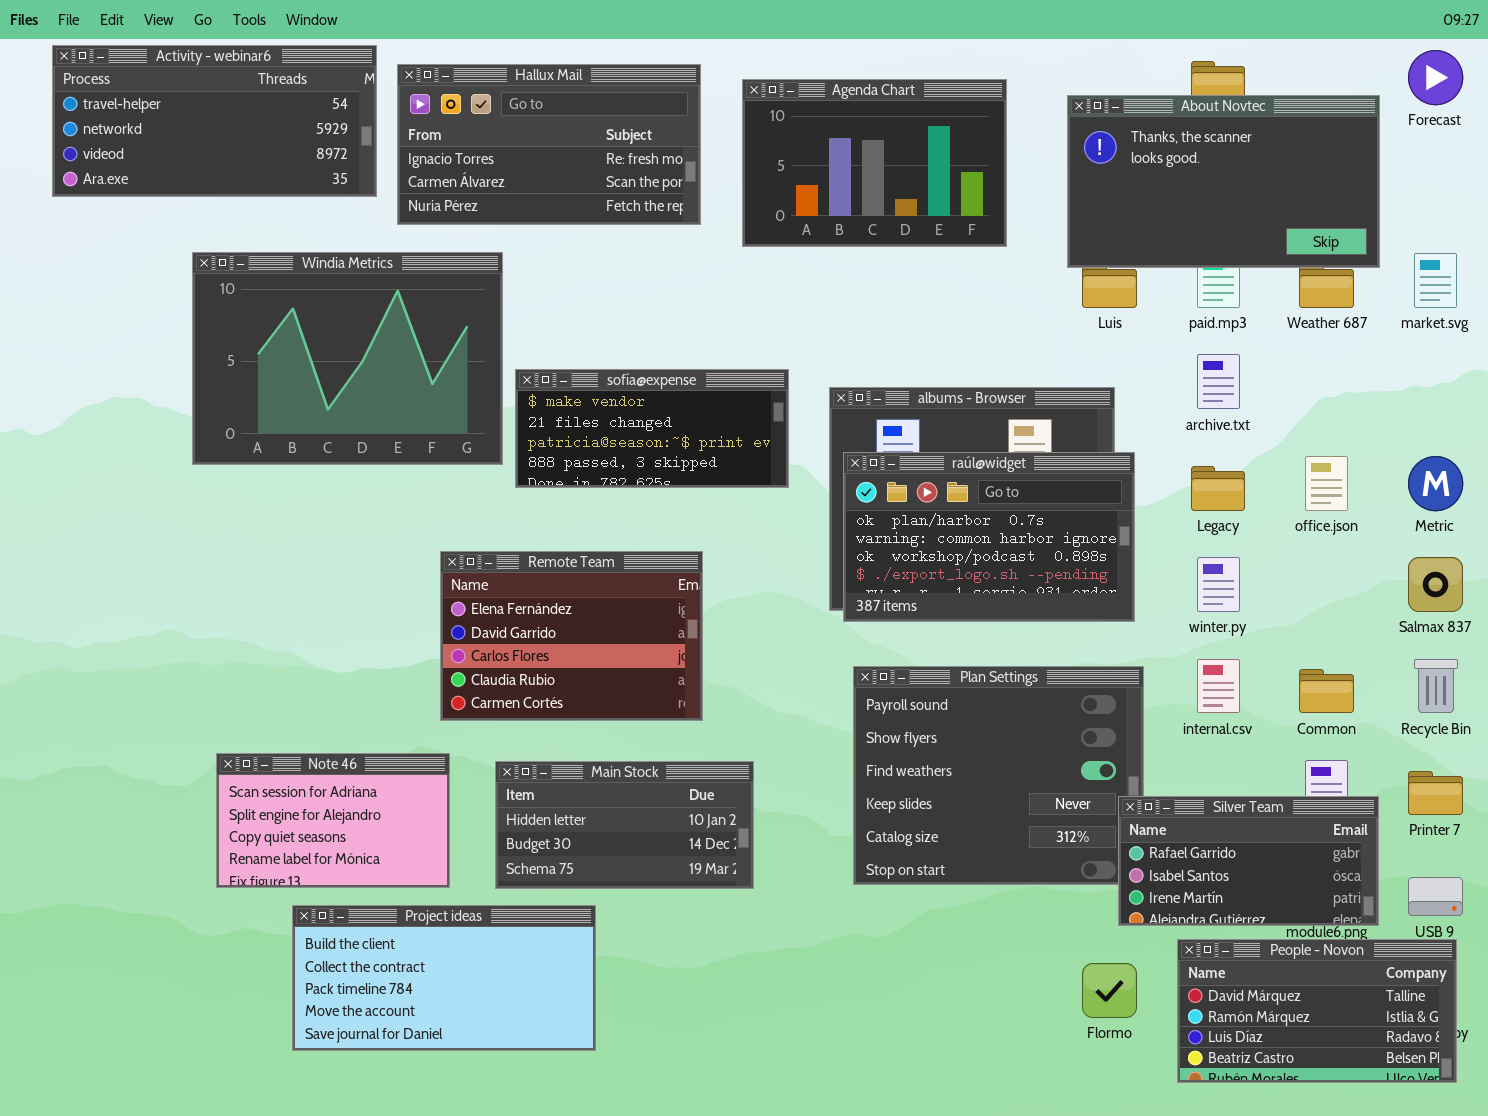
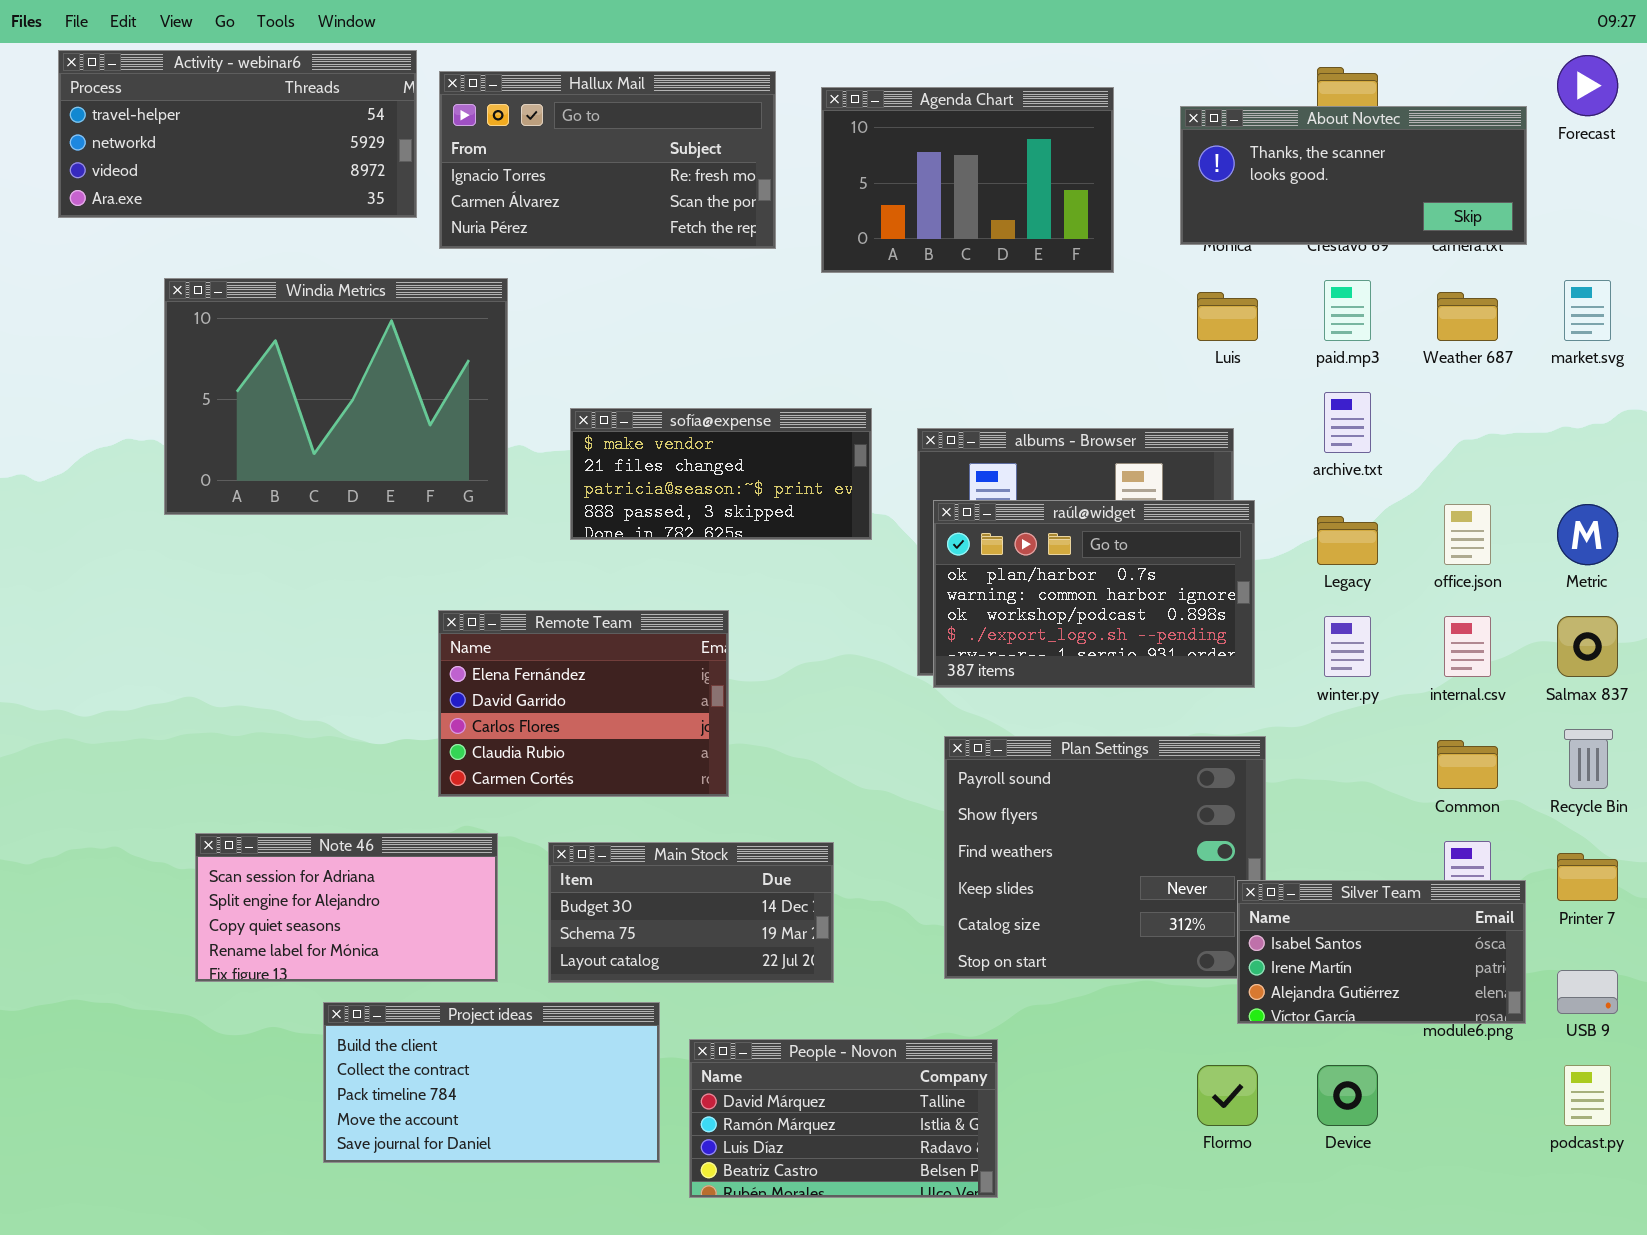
About Novtec: [1067,95,1380,268] -> [1180,106,1527,245], resized
Windia Metrics: [192,252,503,465] -> [164,278,508,515], moved
Remote Team: [440,551,703,721] -> [438,610,729,797], moved
internal.csv: [1197,659,1240,713] -> [1444,616,1491,677], moved
Note 46: [216,753,450,888] -> [195,833,498,982], resized
Main Stock: [495,761,754,889] -> [548,842,834,983], scrolled down 1 row
Silver Team: [1118,796,1379,926] -> [1237,880,1526,1024], scrolled down 1 row
People - Novon: [1177,939,1457,1083] -> [689,1039,998,1198], moved

